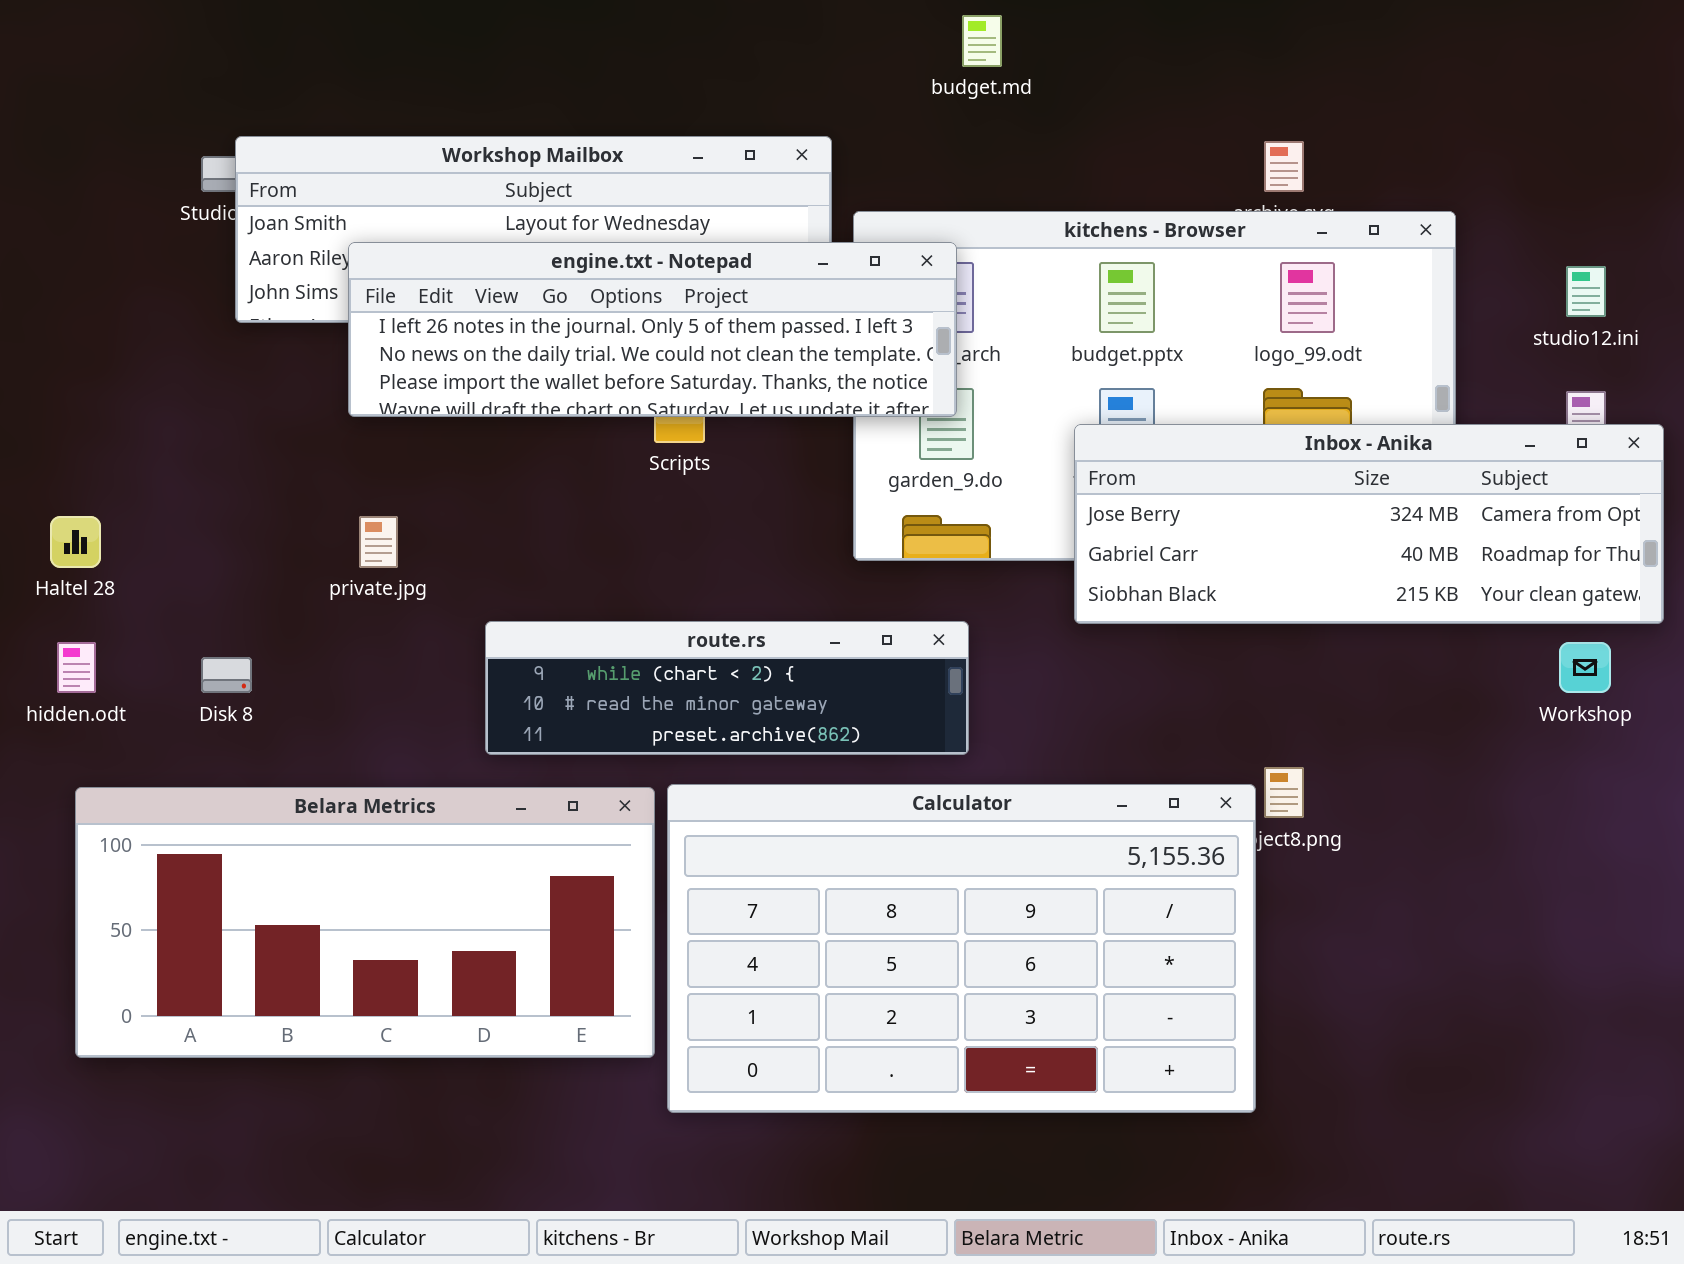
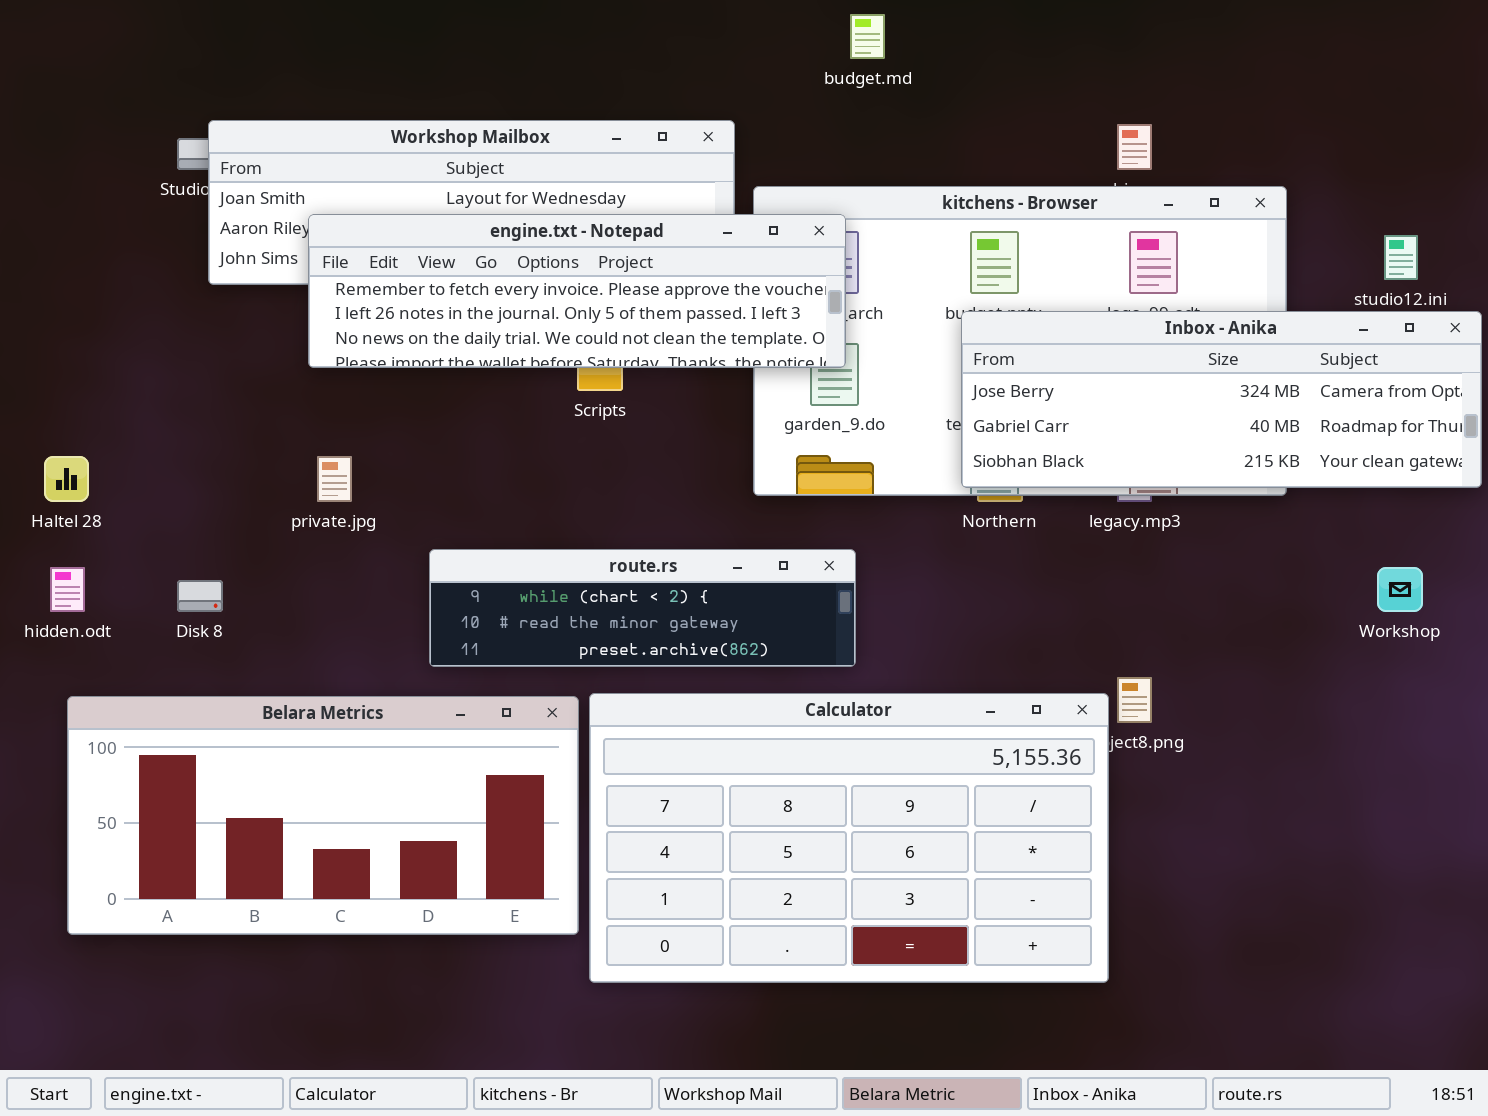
engine.txt - Notepad: [348,242,957,417] -> [308,214,846,368], scrolled up 1 row
Inbox - Anika: [1074,424,1664,624] -> [961,311,1482,488], moved

